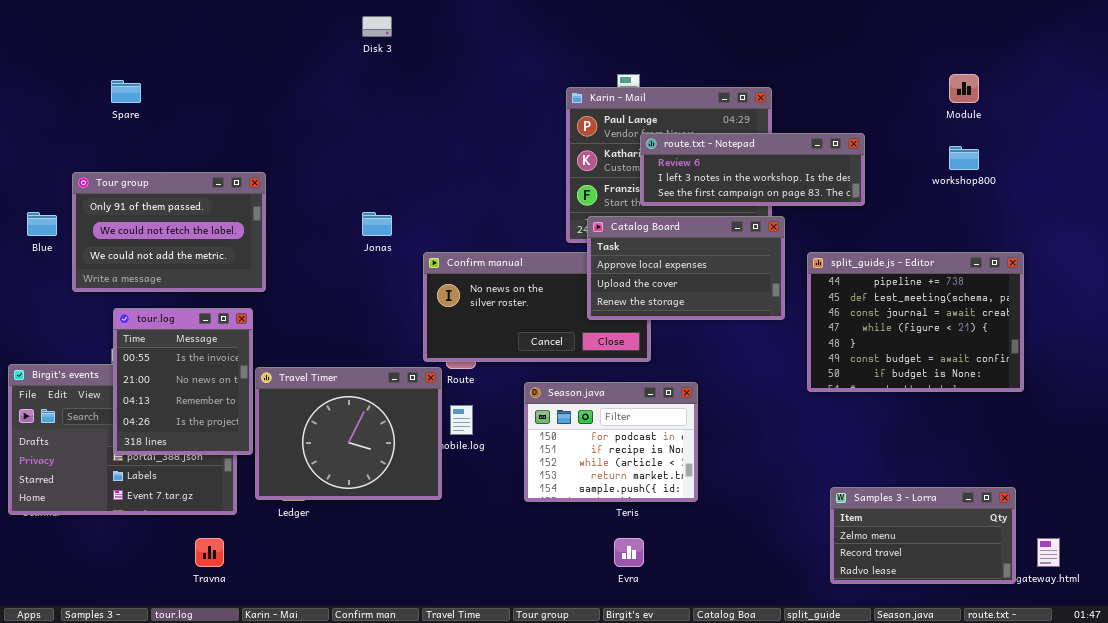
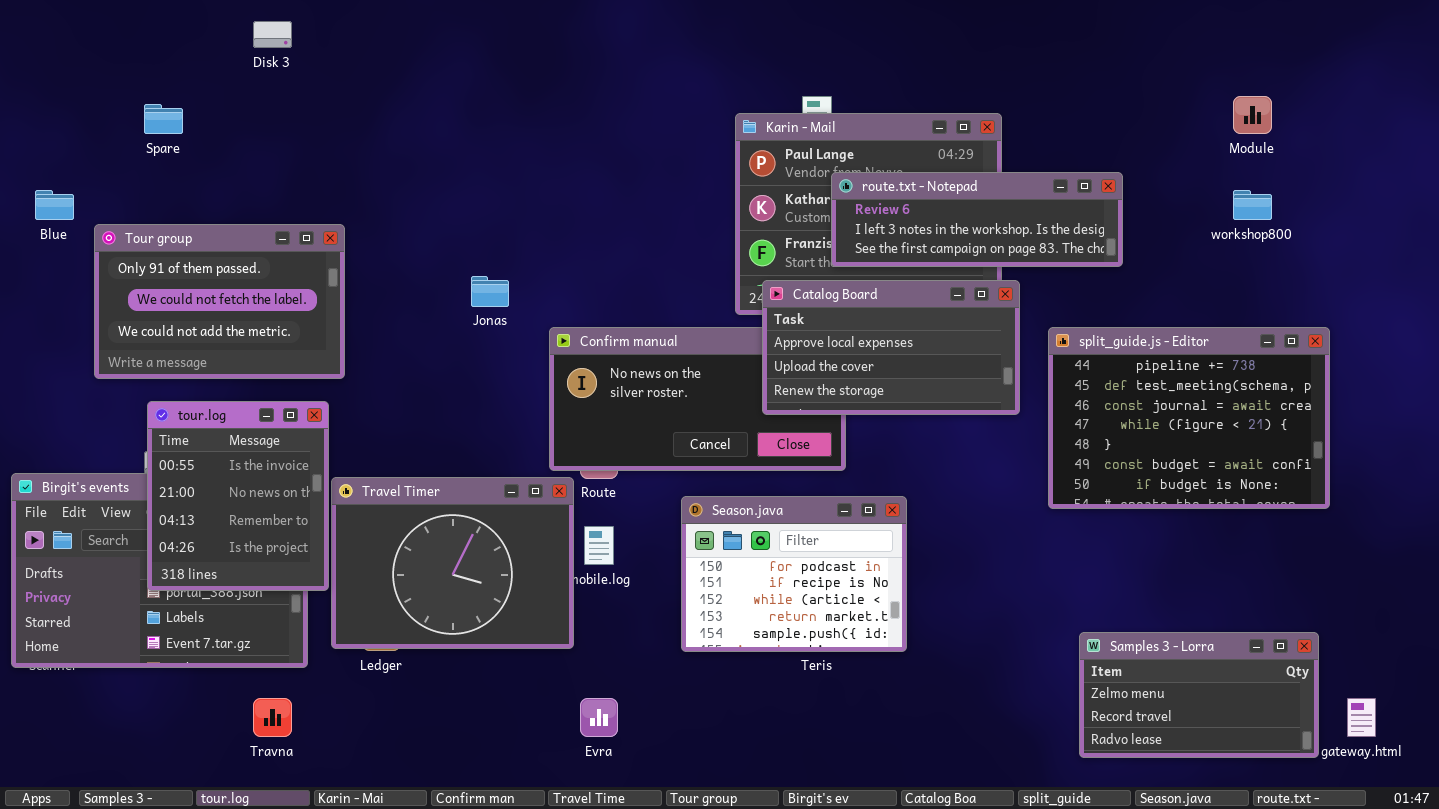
Disk 3: [362,16,392,37] -> [253,21,292,48], moved
Blue: [27,212,57,236] -> [35,190,74,220], moved
Evra: [614,538,644,567] -> [580,698,618,737], moved

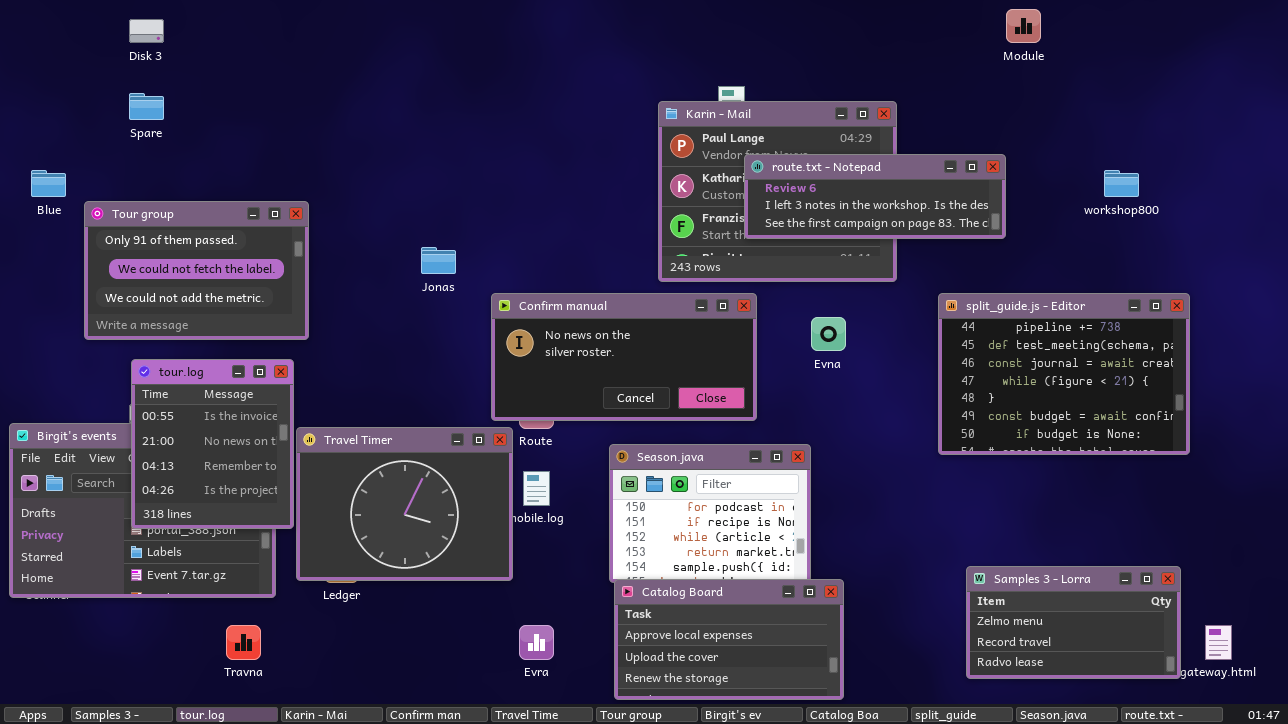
Disk 3: [253,21,292,48] -> [129,19,164,43], moved
Module: [1233,96,1272,134] -> [1006,9,1041,43], moved
Catalog Board: [762,280,1020,415] -> [614,579,844,700], moved

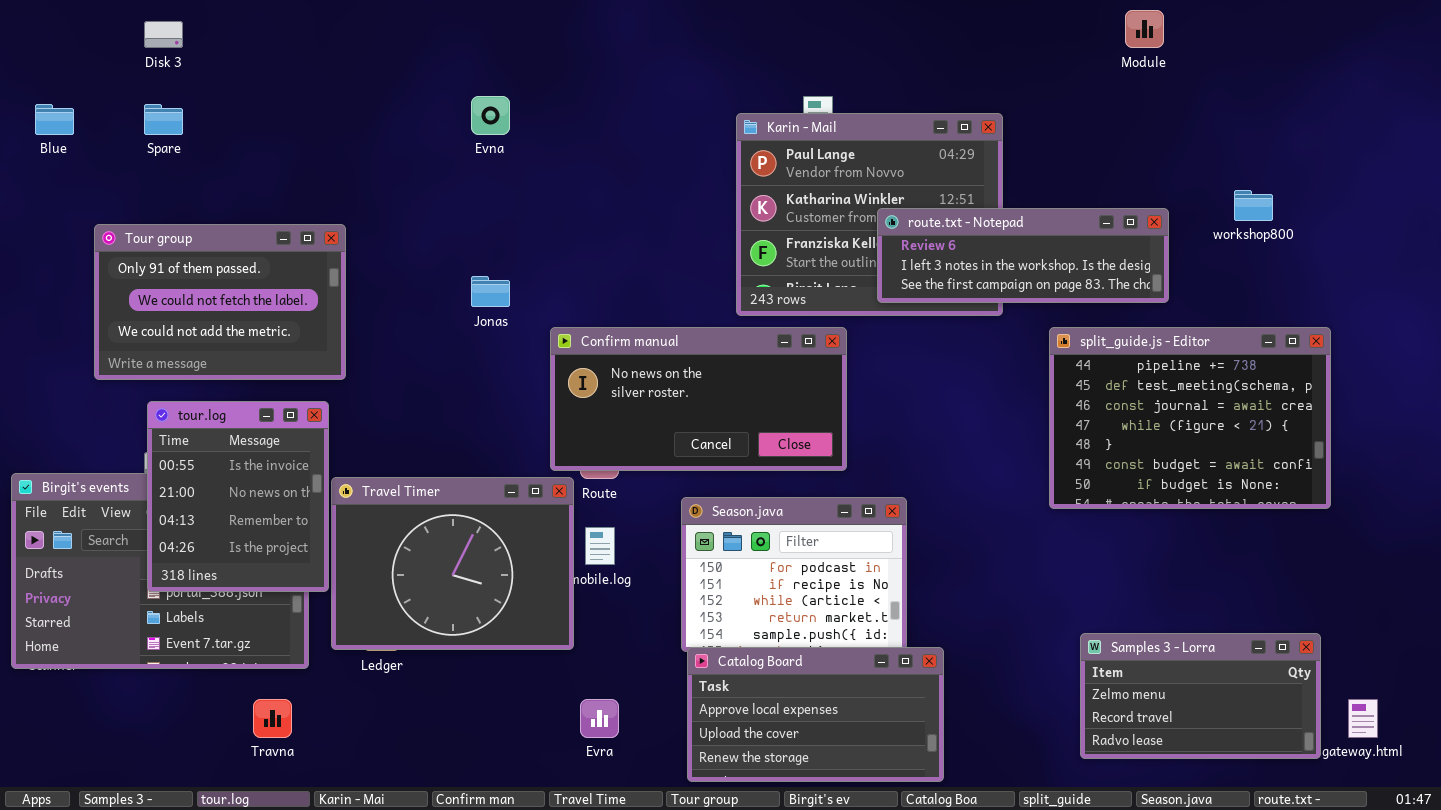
route.txt - Notepad: [744,154,1006,239] -> [877,208,1169,303], moved
Blue: [31,170,66,197] -> [35,104,74,135], moved
Evna: [811,317,846,351] -> [471,96,510,135], moved

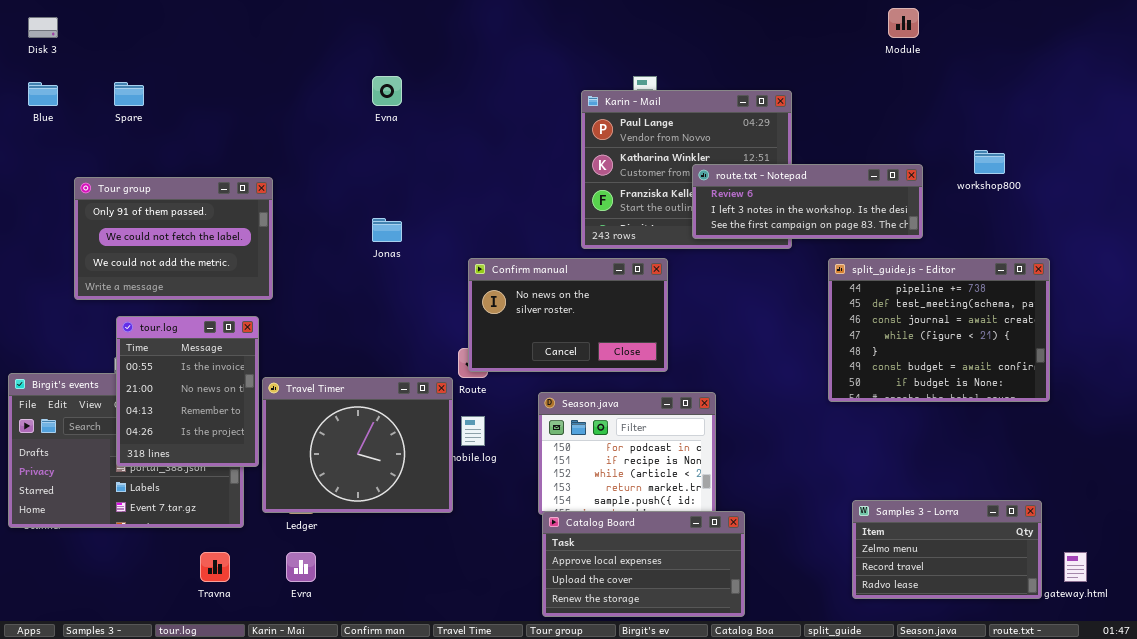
Disk 3: [144,21,183,48] -> [28,17,58,38], moved
Confirm manual: [550,327,847,471] -> [468,258,668,372], resized
Evra: [580,699,619,738] -> [286,552,316,582], moved

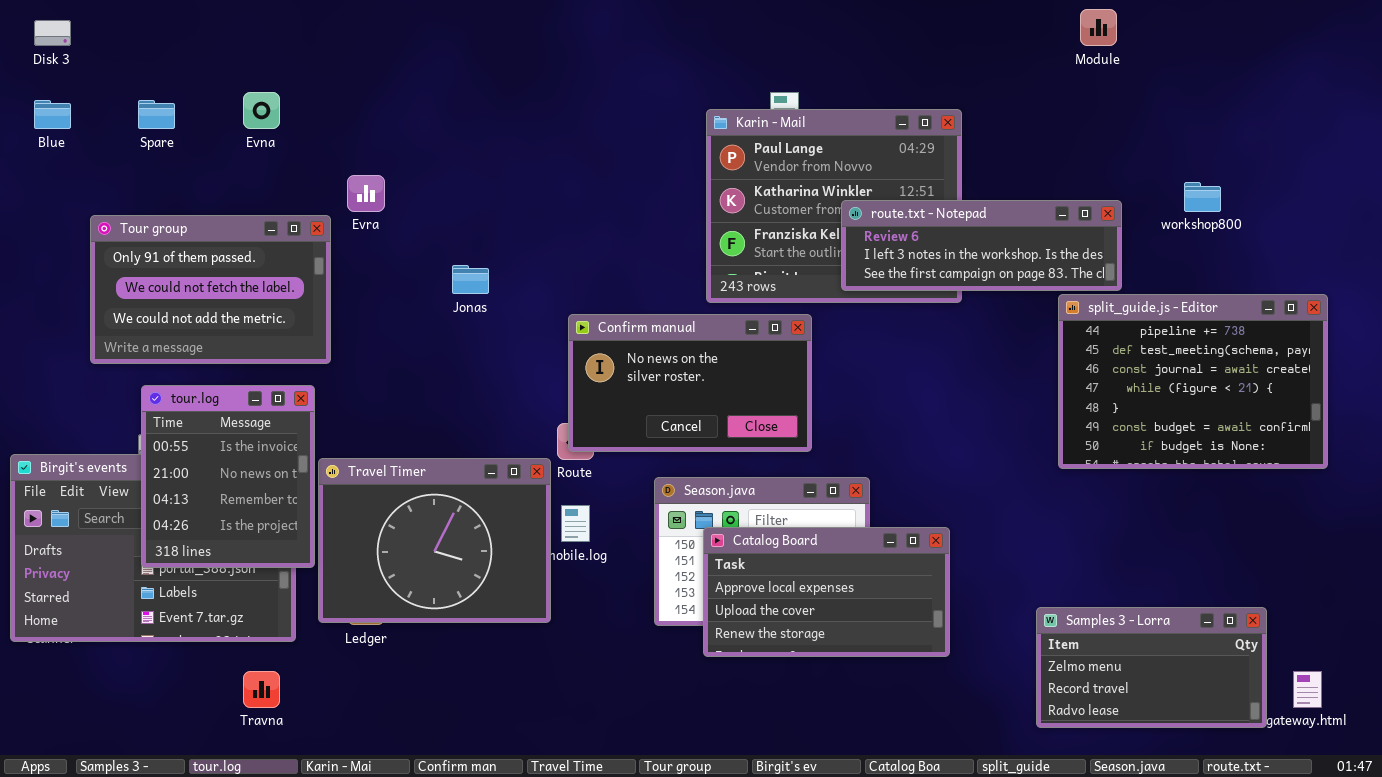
Evna: [372,76,402,106] -> [243,92,280,129], moved
split_guide.js - Editor: [828,258,1050,402] -> [1058,294,1328,469], moved
Catalog Board: [542,511,745,617] -> [703,527,950,657], moved
Evra: [286,552,316,582] -> [347,175,385,212], moved

